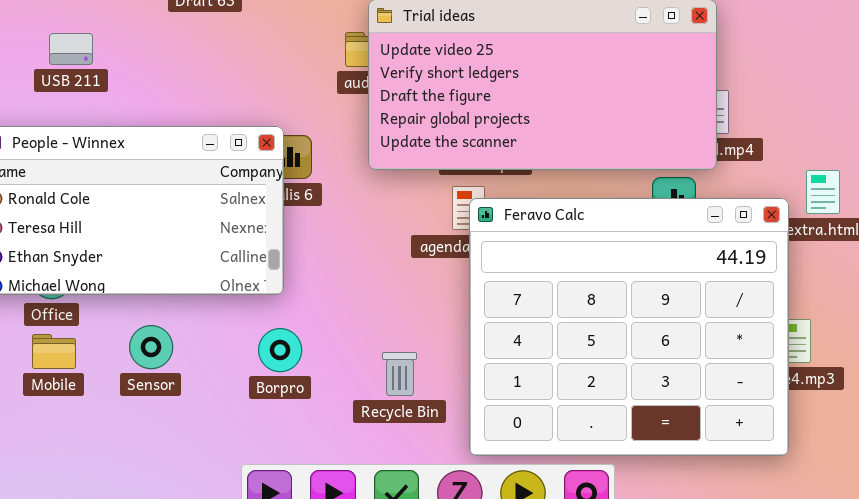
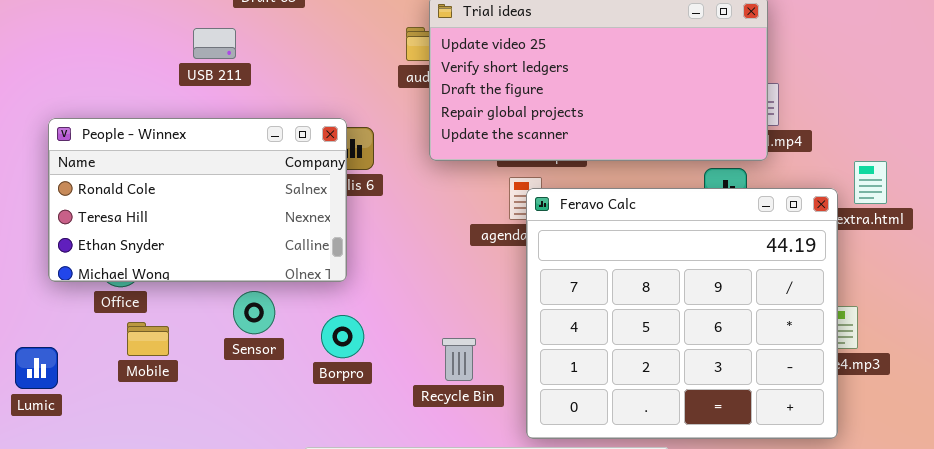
USB 211: [49,33,93,65] -> [193,28,236,59], moved
Sensor: [129,325,173,369] -> [233,291,275,334], moved
Mobile: [32,334,76,369] -> [127,322,169,356], moved

